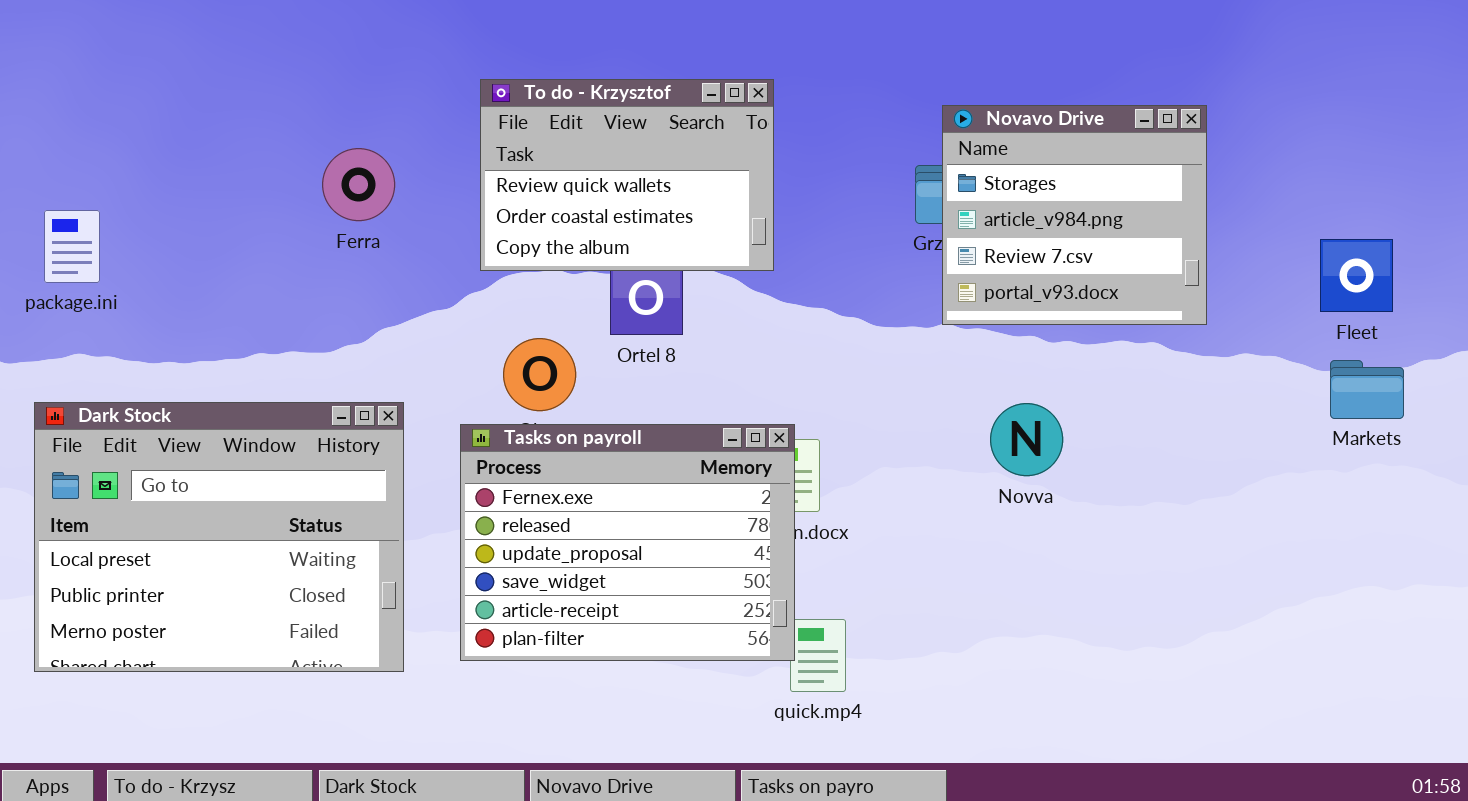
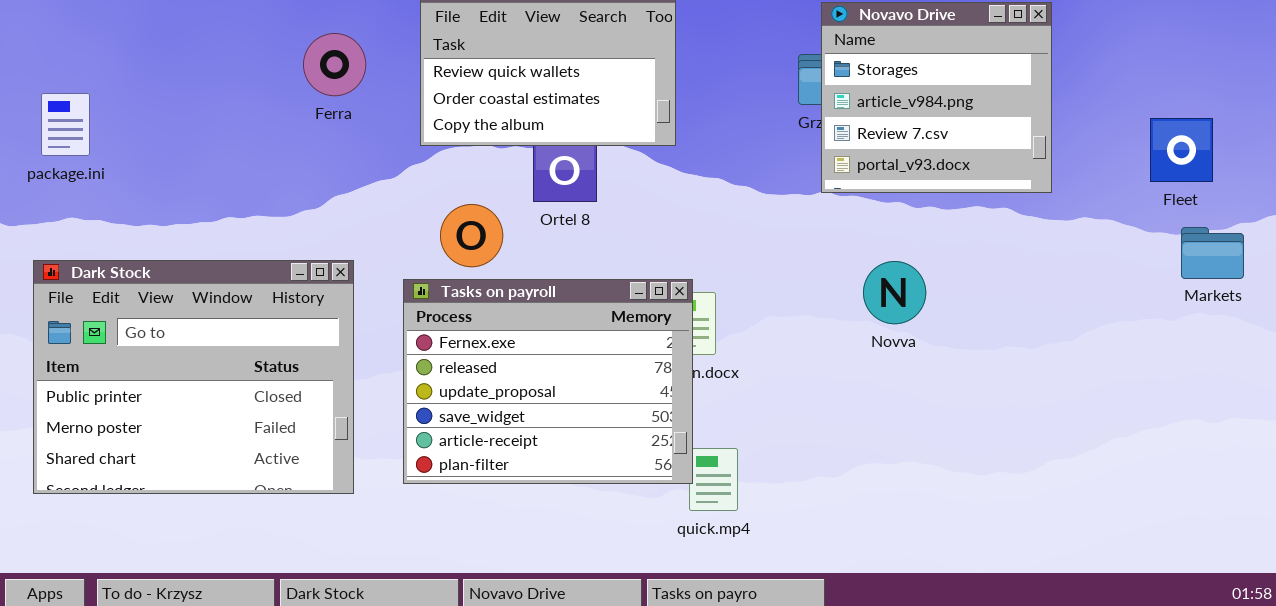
Ferra: [322,148,395,221] -> [303,33,366,96], moved
Markets: [1330,360,1404,419] -> [1181,227,1244,279], moved
Dark Stock: [34,402,404,672] -> [33,260,354,494], scrolled down 1 row

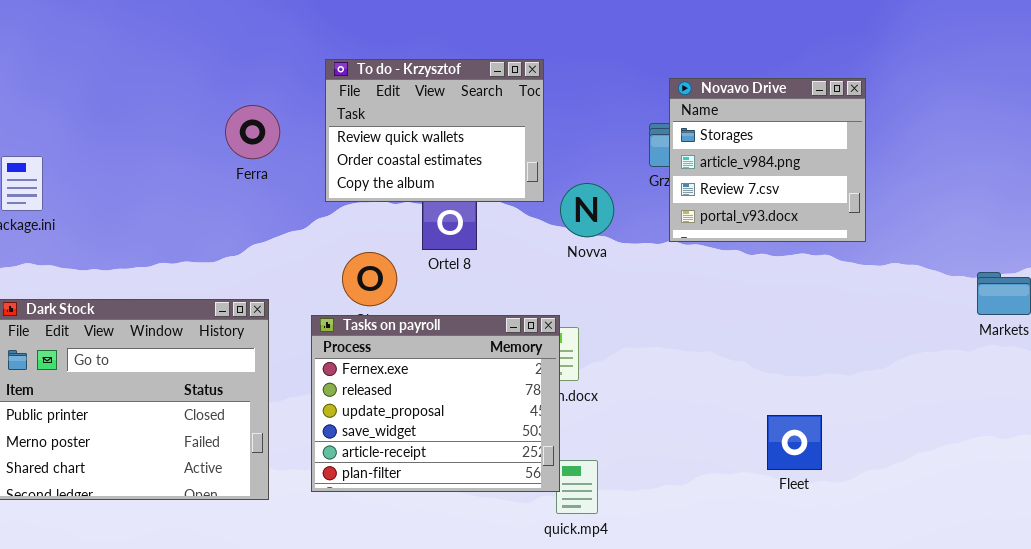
Fleet: [1150,118,1213,182] -> [767,415,822,470], moved
Novva: [863,261,926,324] -> [560,183,614,237], moved

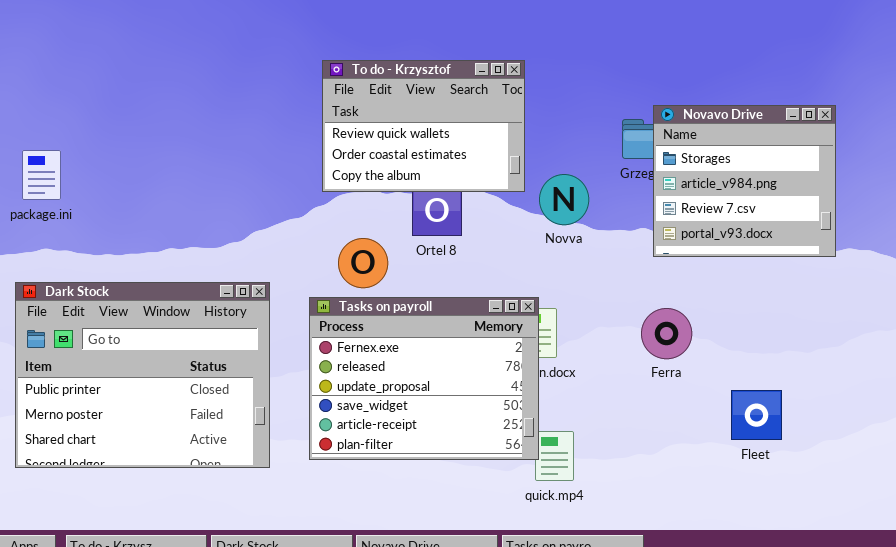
Novavo Drive: [669,78,866,242] -> [653,105,836,257], moved
Ferra: [225,105,280,159] -> [641,308,692,359], moved

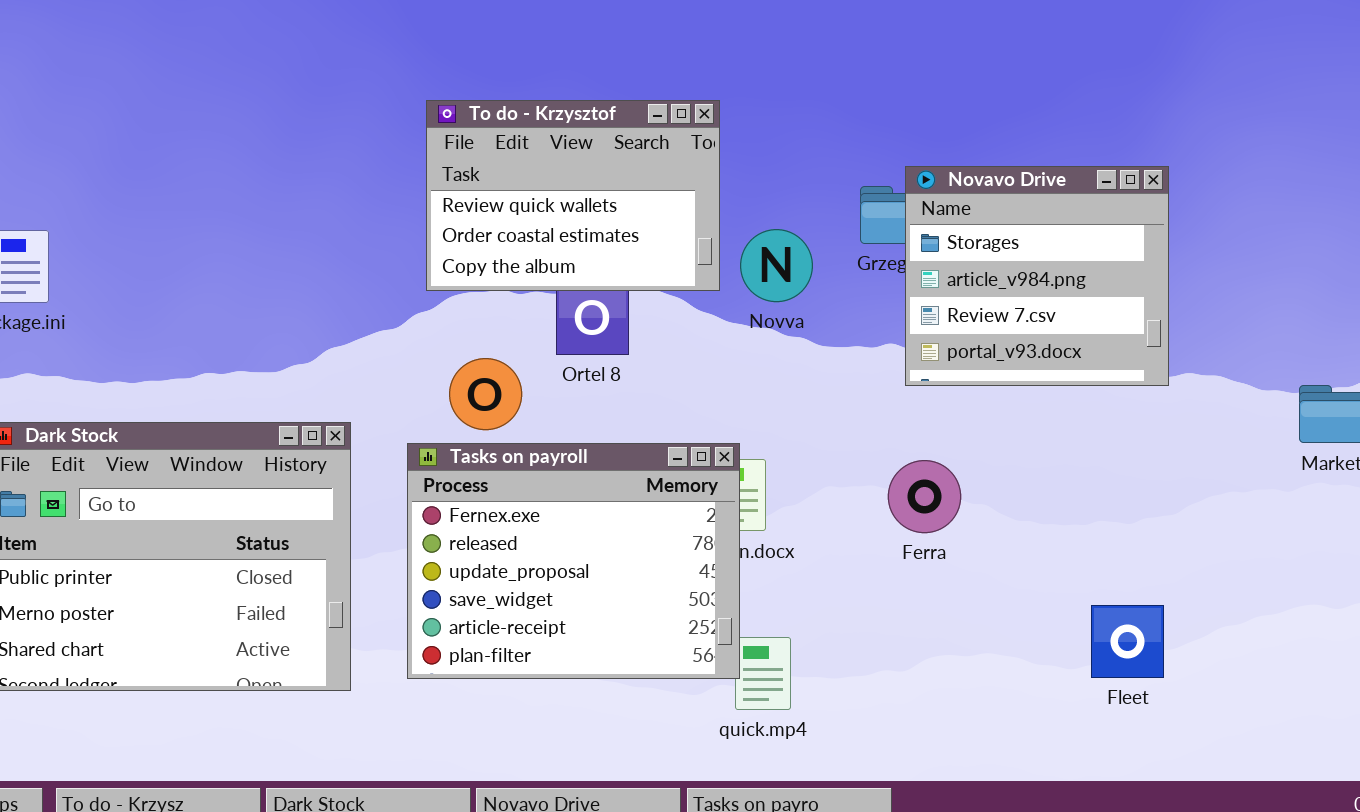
Novva: [539,174,589,225] -> [740,229,813,302], moved
Fleet: [731,390,782,440] -> [1091,605,1164,678], moved

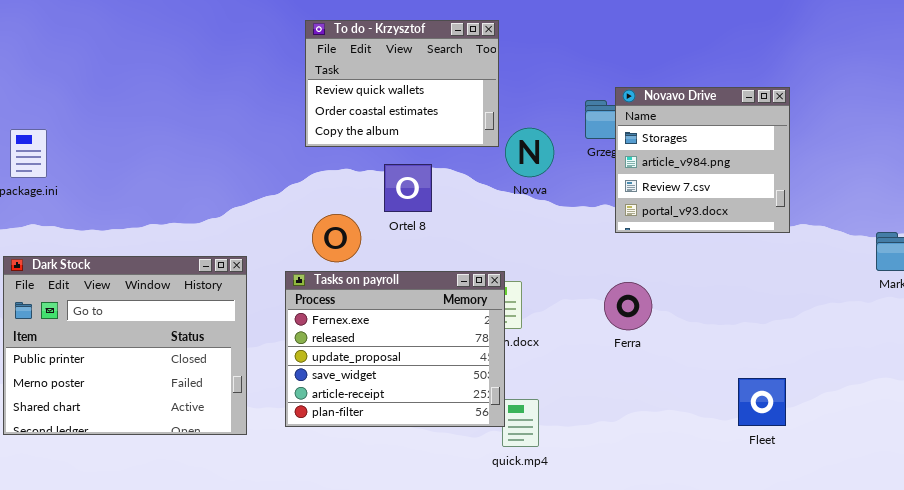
To do - Krzysztof: [426,100,720,291] -> [305,20,499,147], moved

